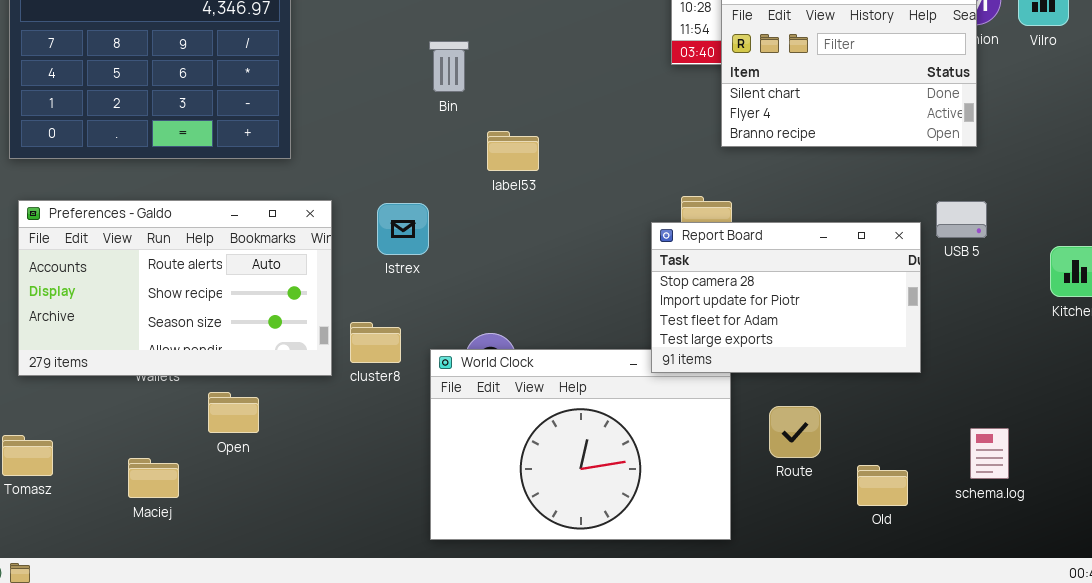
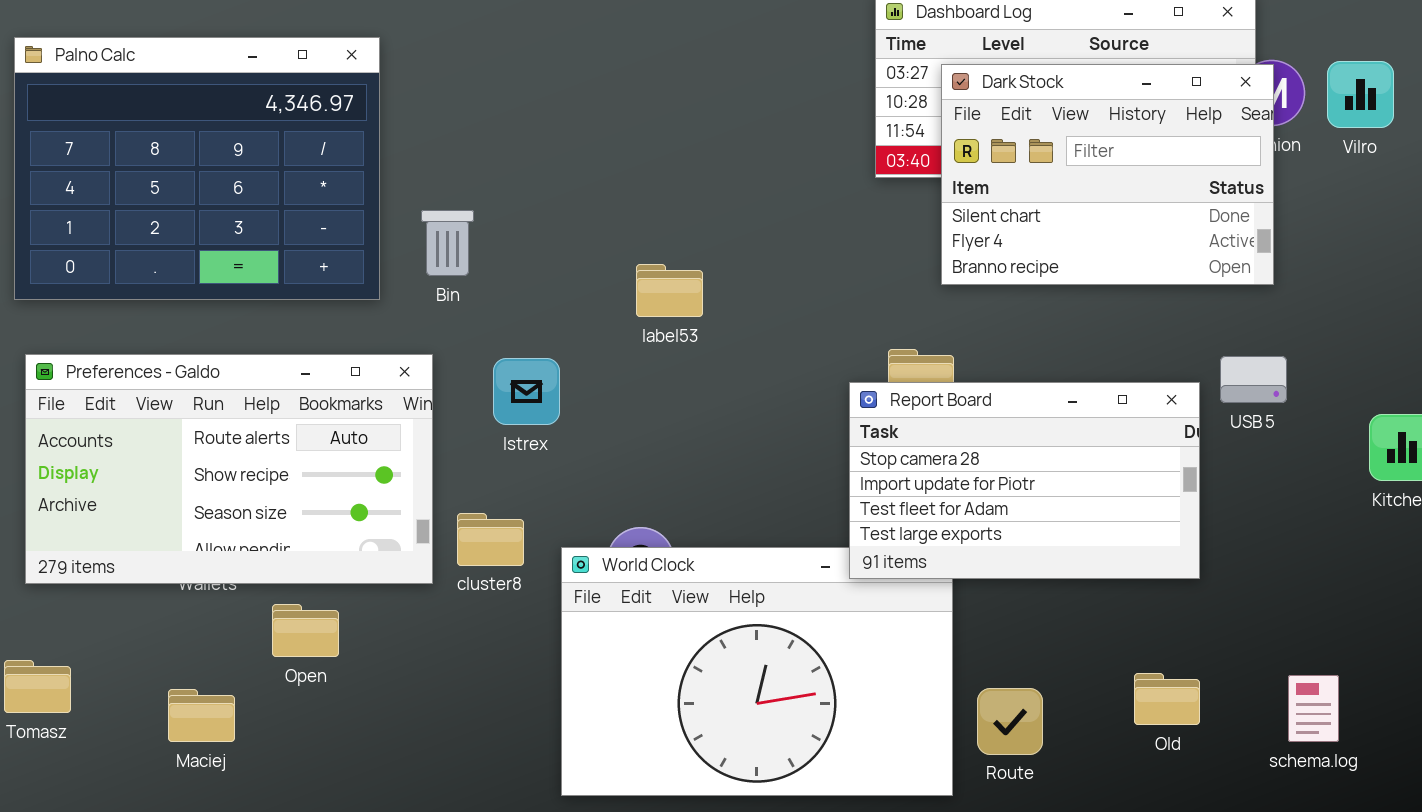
Bin: [429,41,469,92] -> [421,210,474,276], moved
Route: [769,406,821,458] -> [977,688,1043,755], moved
schema.log: [970,428,1009,479] -> [1288,675,1339,742], moved
Old: [857,465,908,506] -> [1134,673,1200,725], moved

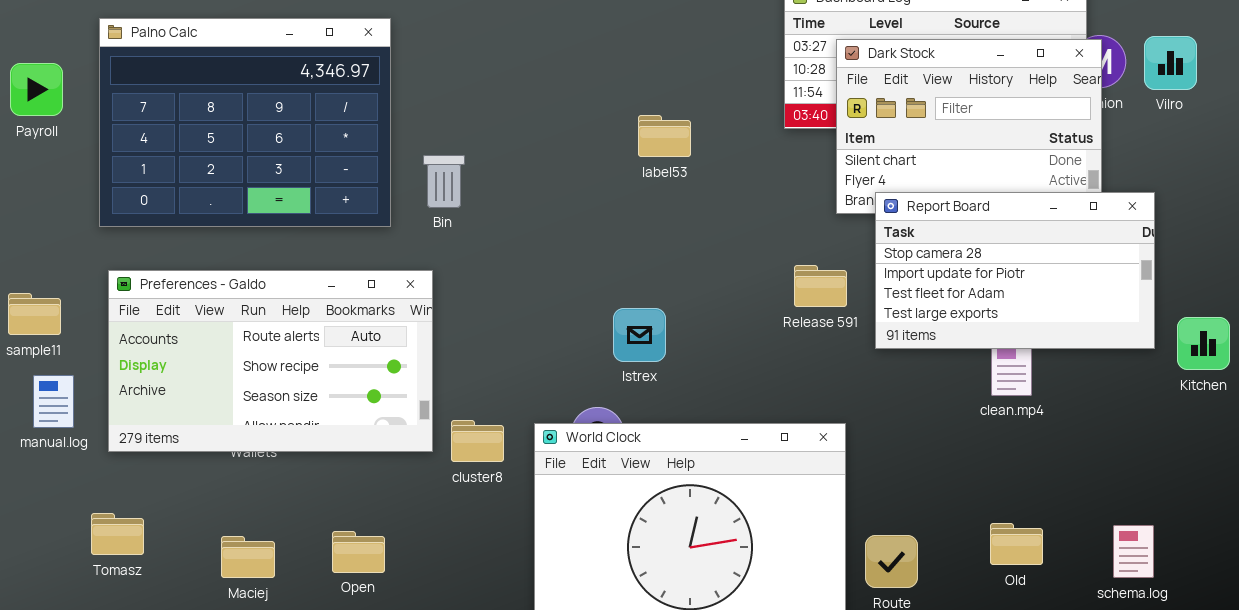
label53: [636,264,703,317] -> [638,115,691,157], moved
Istrex: [493,358,560,425] -> [613,308,666,362], moved
Report Board: [849,382,1200,579] -> [875,192,1155,349], moved
cluster8: [457,513,524,566] -> [451,420,504,462], moved
Open: [272,604,339,657] -> [332,531,385,573], moved

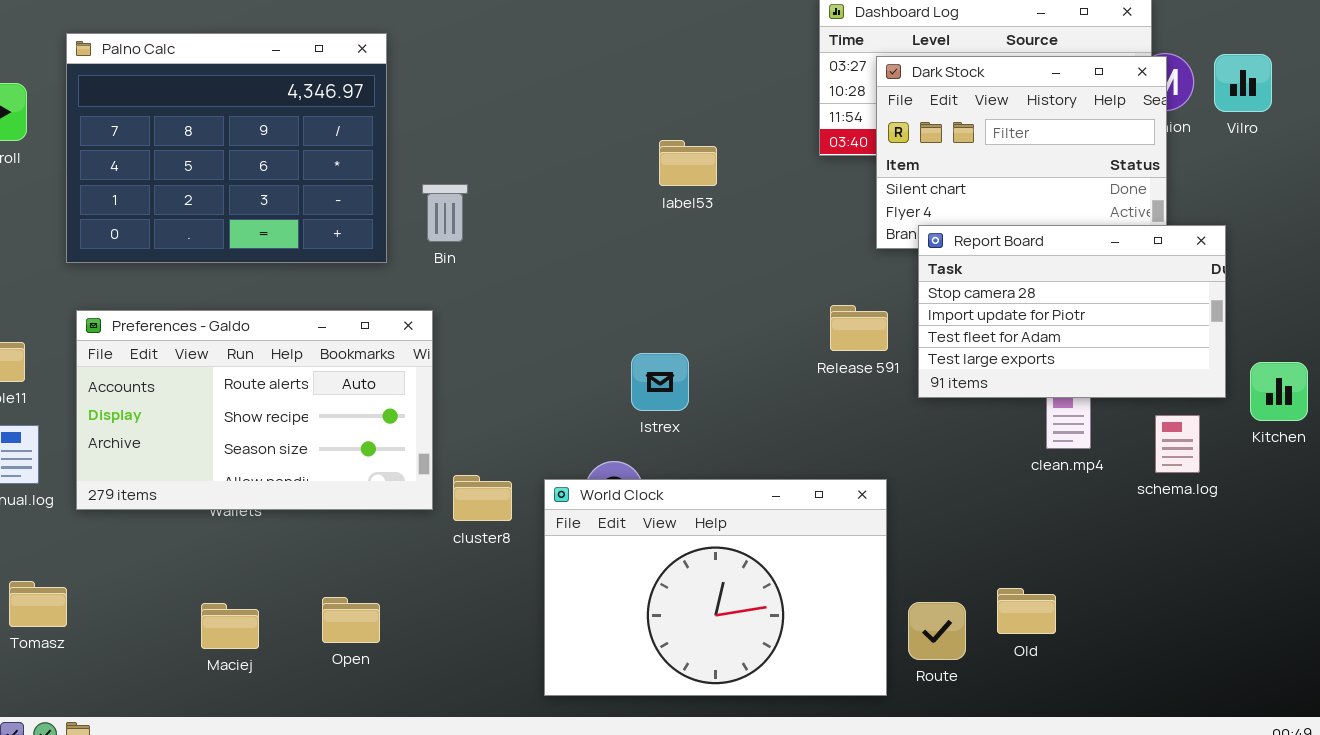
Tomasz: [91,513,144,555] -> [9,581,67,627], moved
Old: [990,523,1043,565] -> [997,588,1056,634], moved
schema.log: [1113,525,1154,578] -> [1155,415,1200,473], moved

